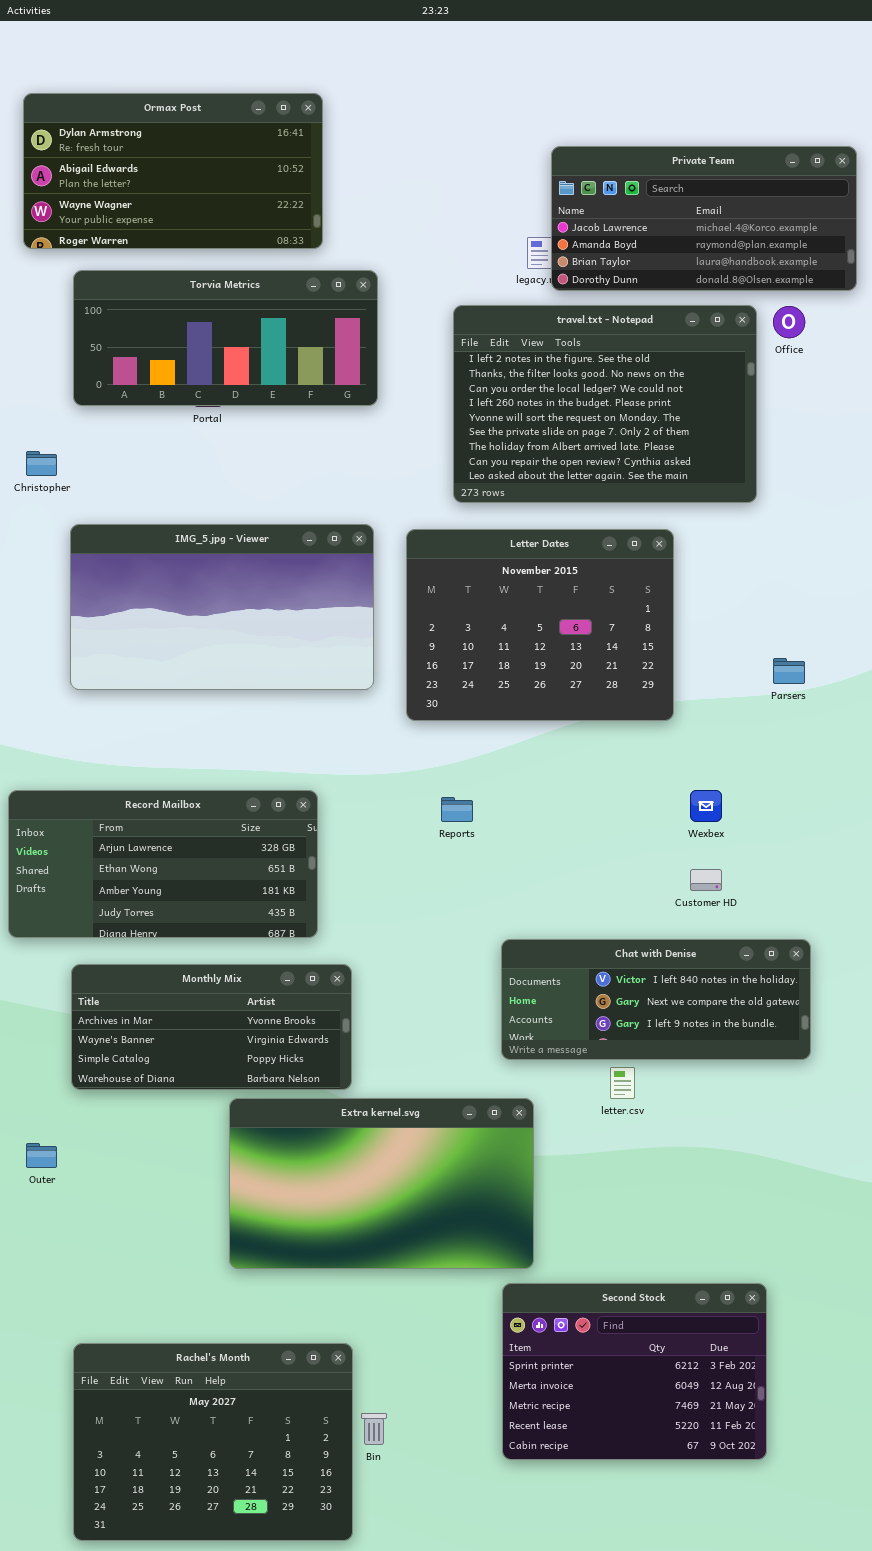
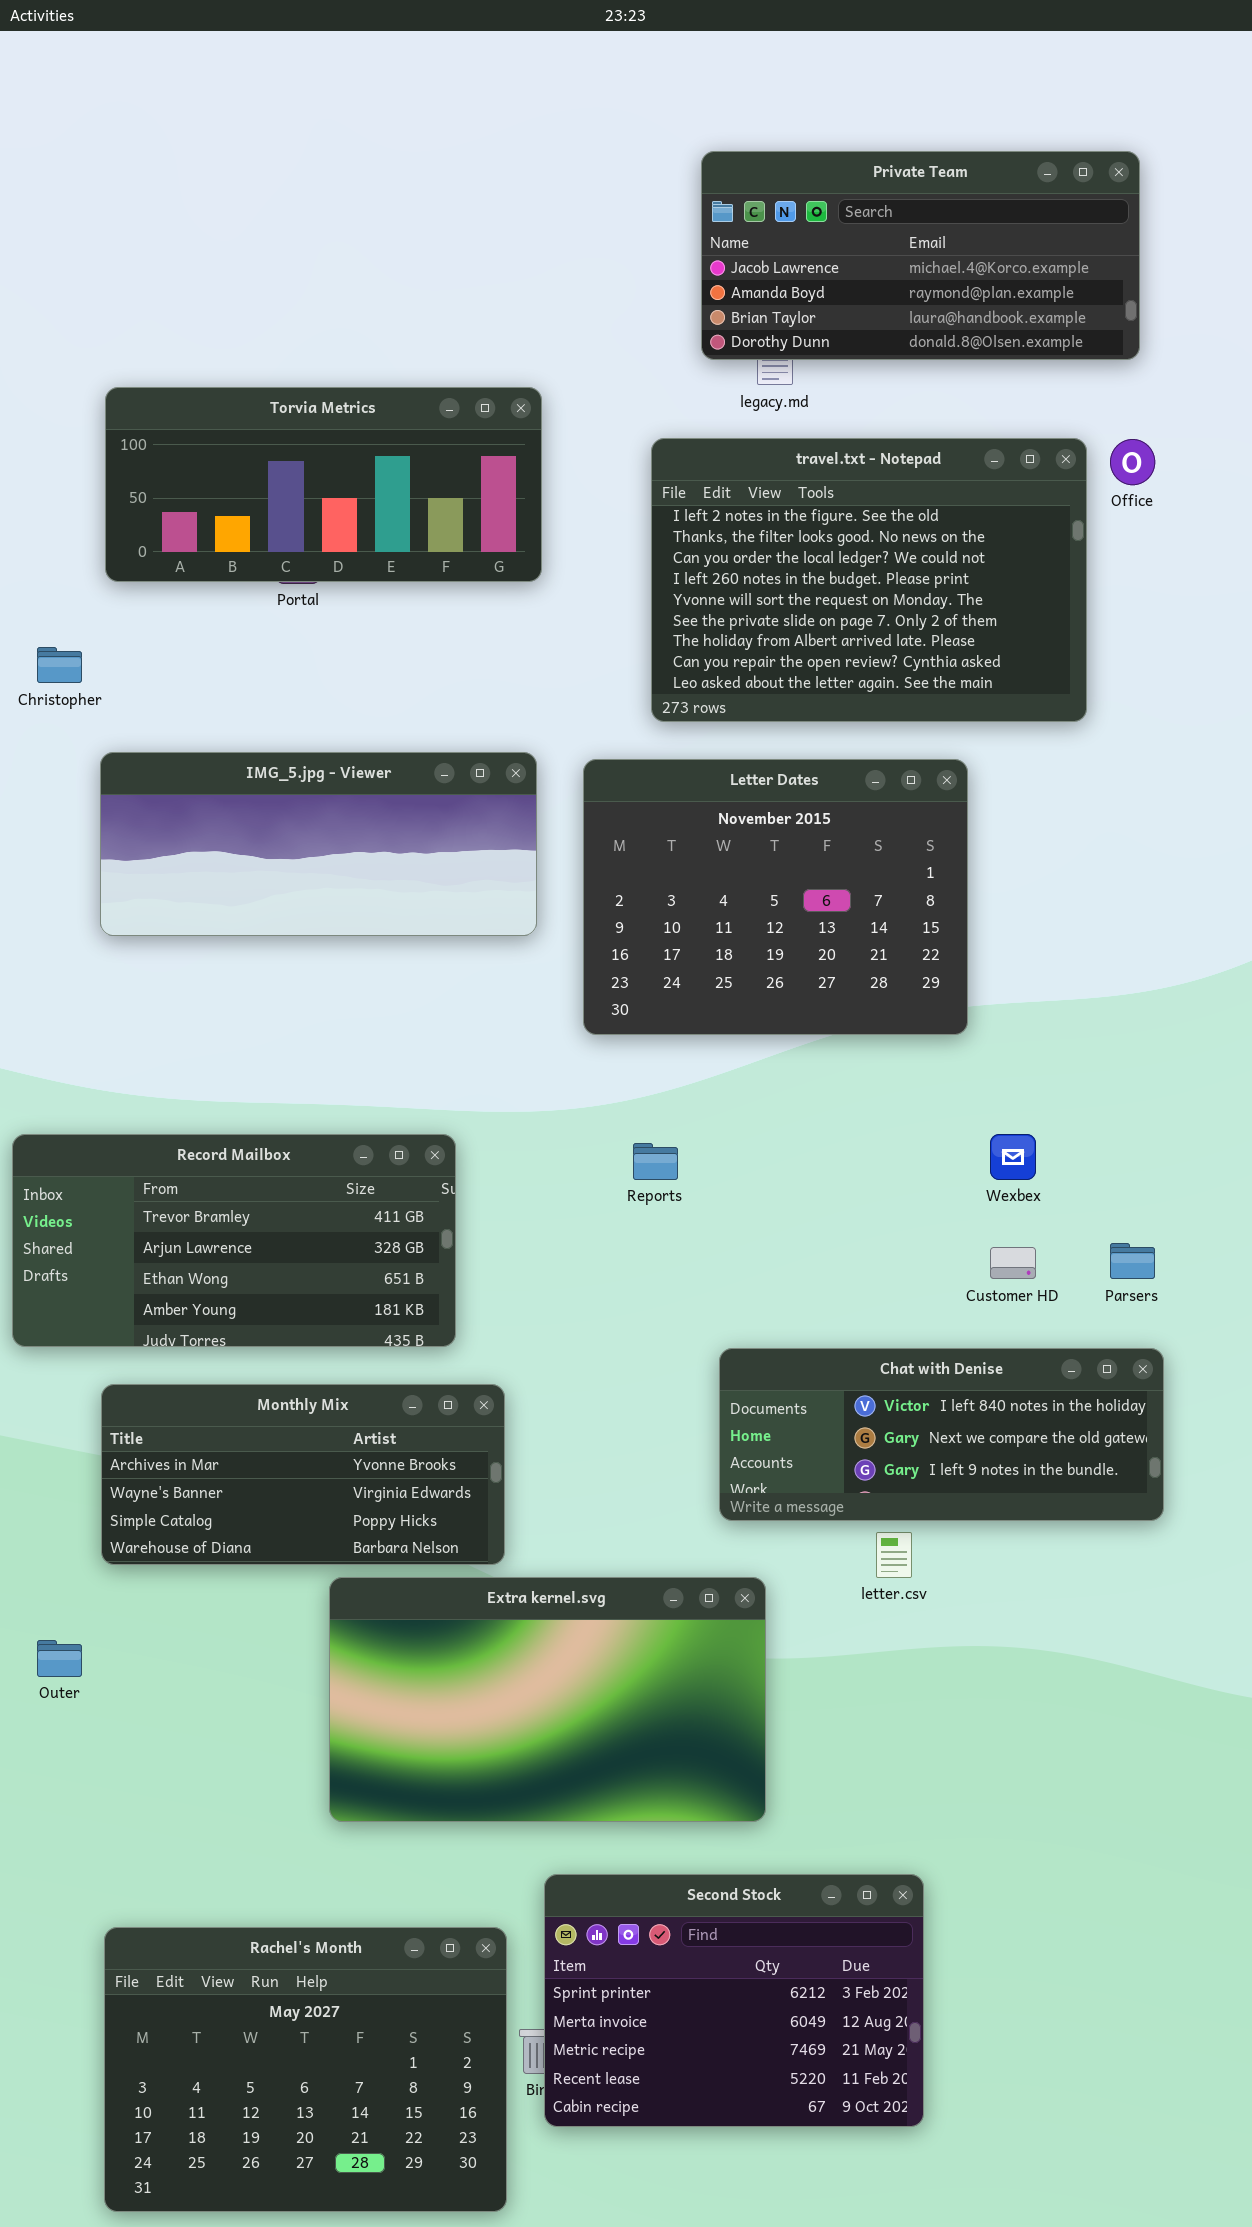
Ormax Post: [23,93,323,249] -> none, closed
Private Team: [551,146,857,291] -> [701,151,1140,360], moved
IMG_5.jpg - Viewer: [70,524,374,690] -> [100,752,537,936], resized
Parsers: [773,658,805,684] -> [1110,1243,1155,1279], moved
Record Mailbox: [8,790,318,938] -> [12,1134,456,1347], scrolled up 1 row
Second Stock: [502,1283,767,1460] -> [544,1874,924,2127], moved

